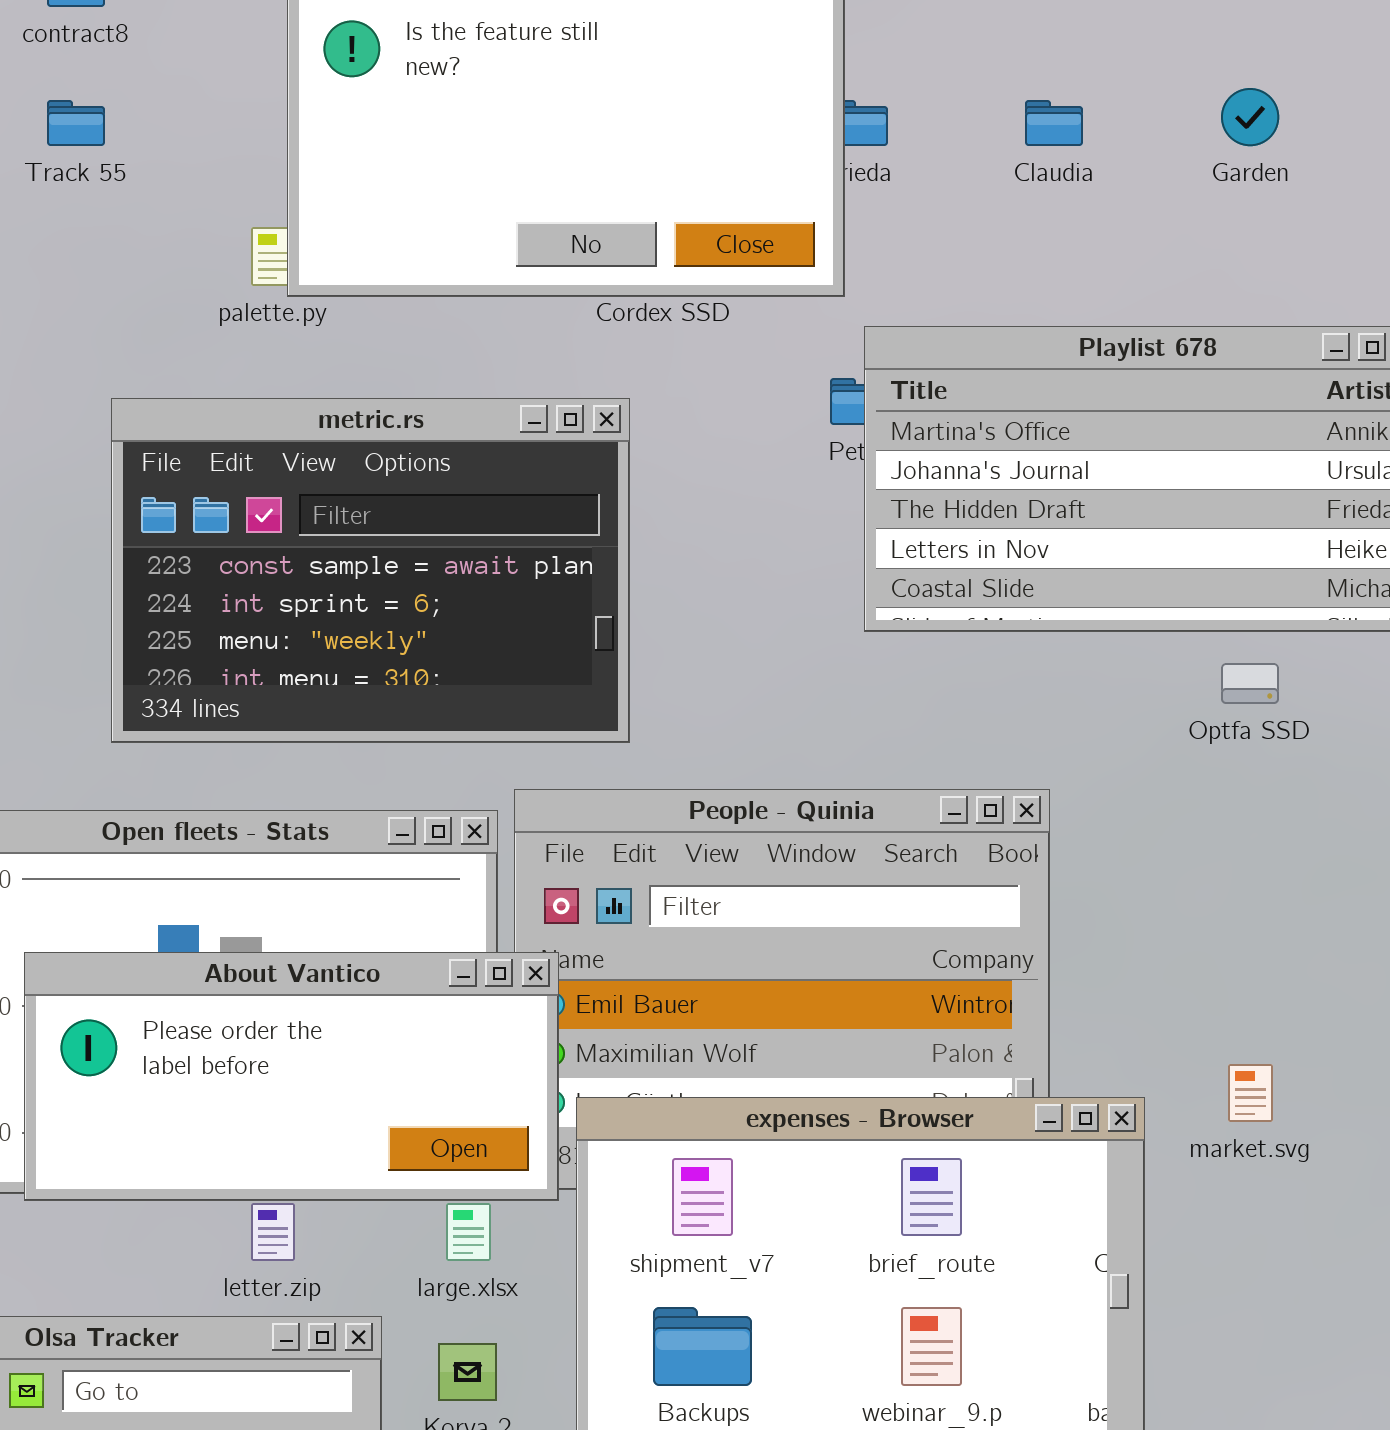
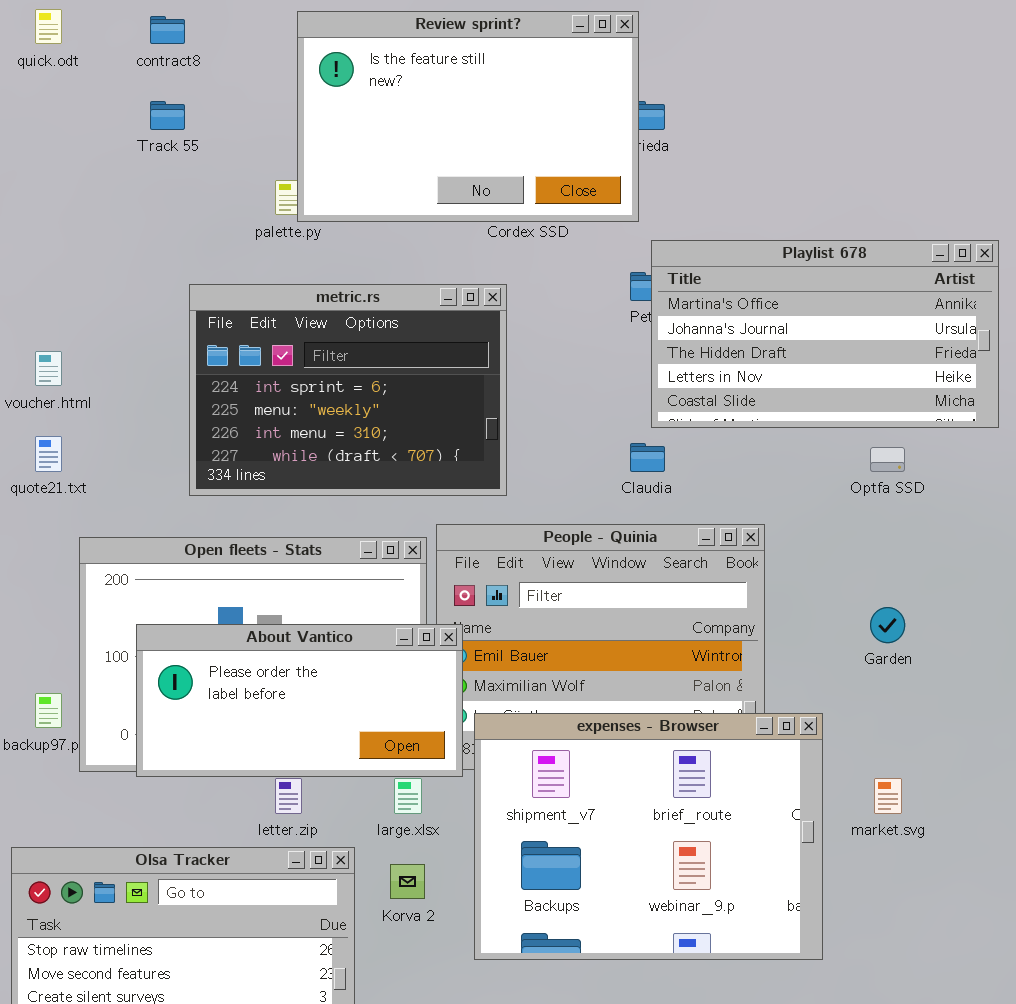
Garden: [1221,88,1279,146] -> [870,607,905,643], moved
Claudia: [1025,100,1083,146] -> [630,443,665,472], moved
metric.rs: [111,398,630,743] -> [189,284,507,496], scrolled down 1 row
market.svg: [1228,1064,1273,1122] -> [874,778,902,814], moved

